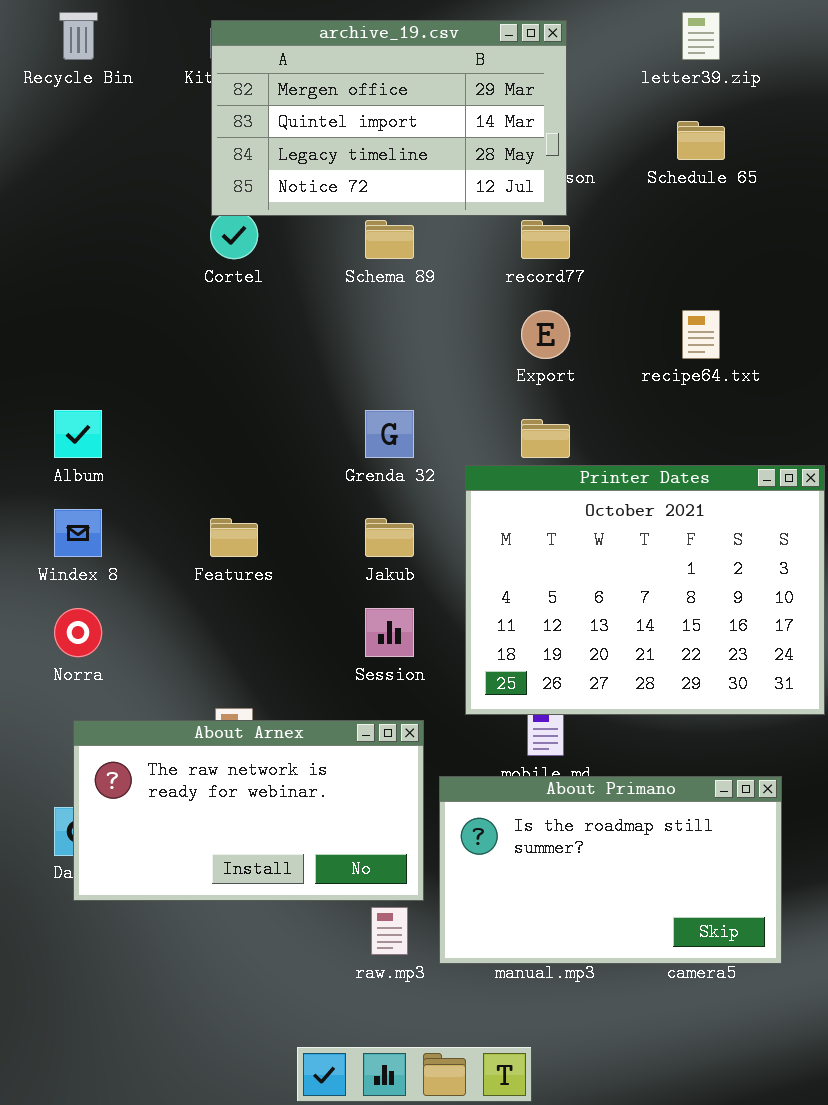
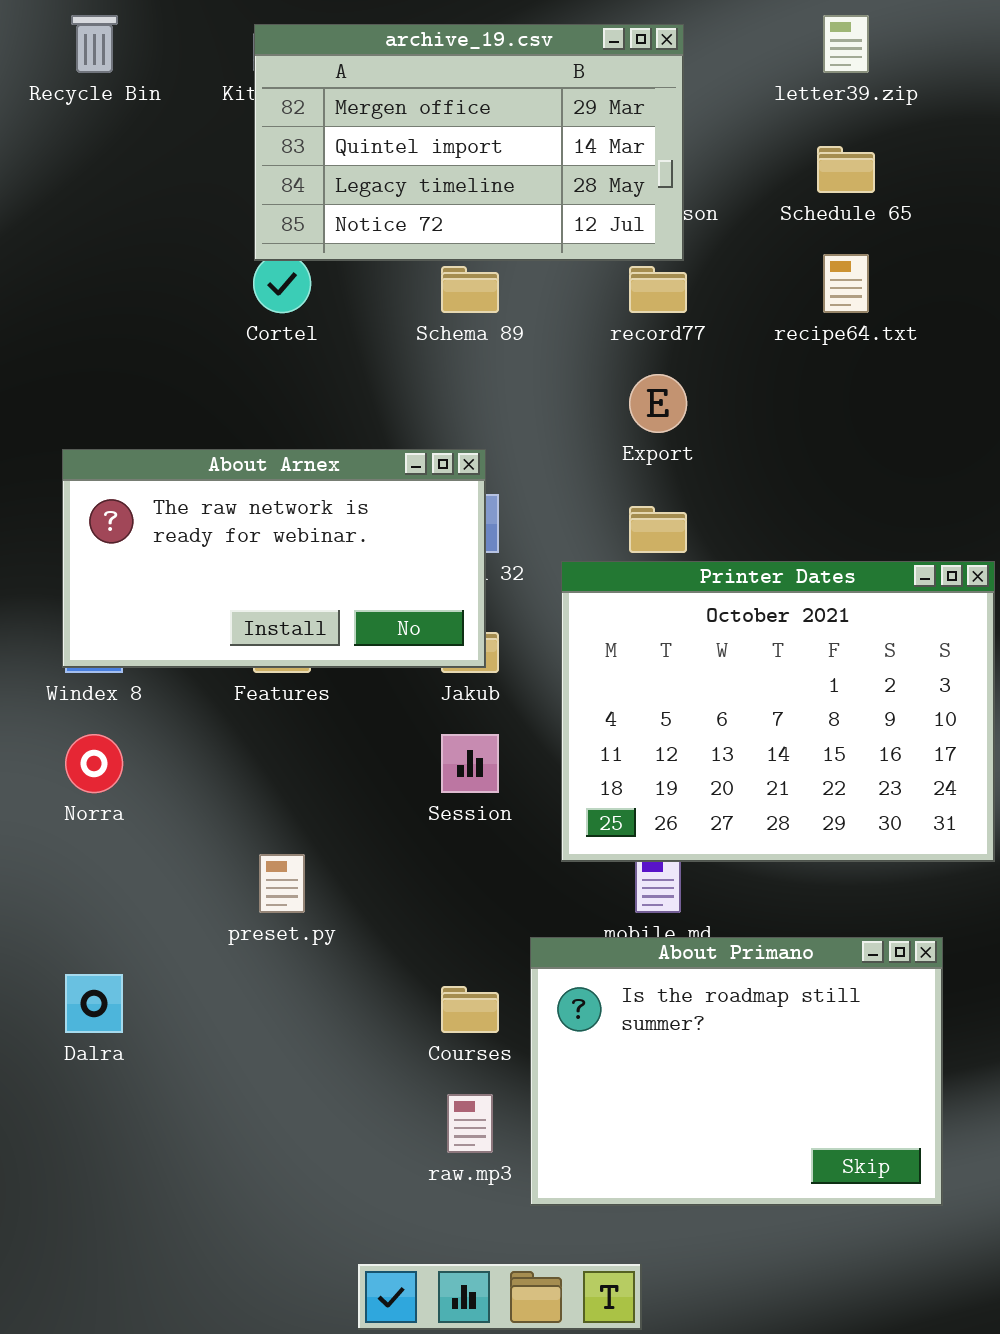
recipe64.txt: [682,310,720,359] -> [823,254,869,313], moved
About Arnex: [73,720,424,901] -> [62,449,486,668], moved
About Primano: [439,776,782,964] -> [530,937,943,1206], resized

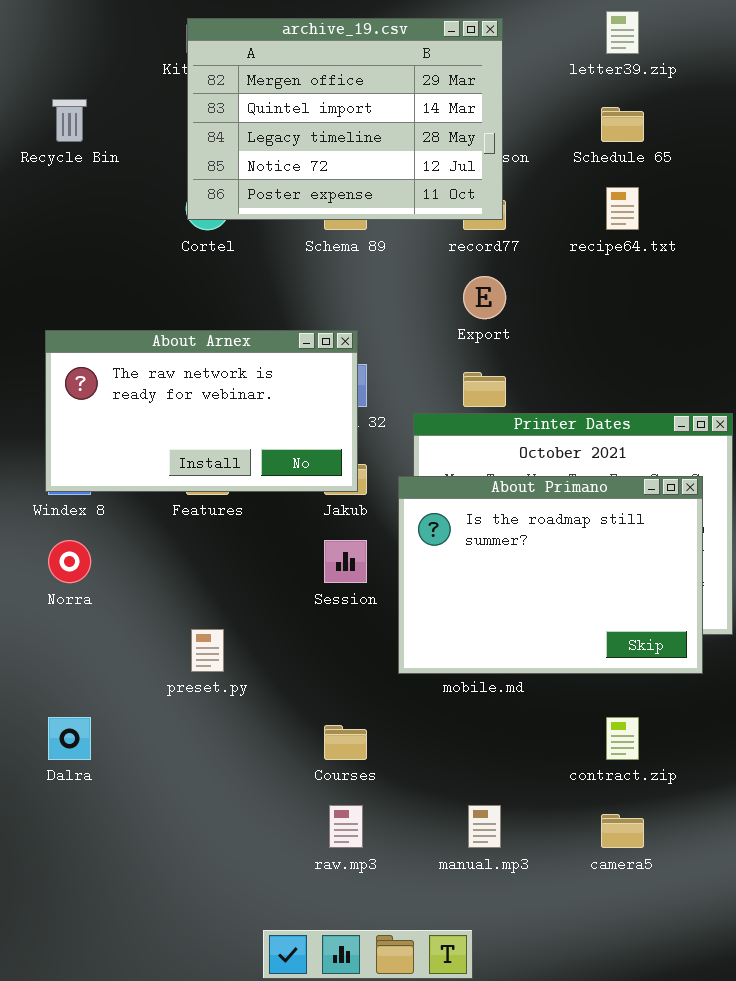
Recycle Bin: [71,15,118,73] -> [52,99,87,142], moved
archive_19.csv: [254,24,684,261] -> [187,18,503,220], resized
About Primano: [530,937,943,1206] -> [398,476,703,674], moved

